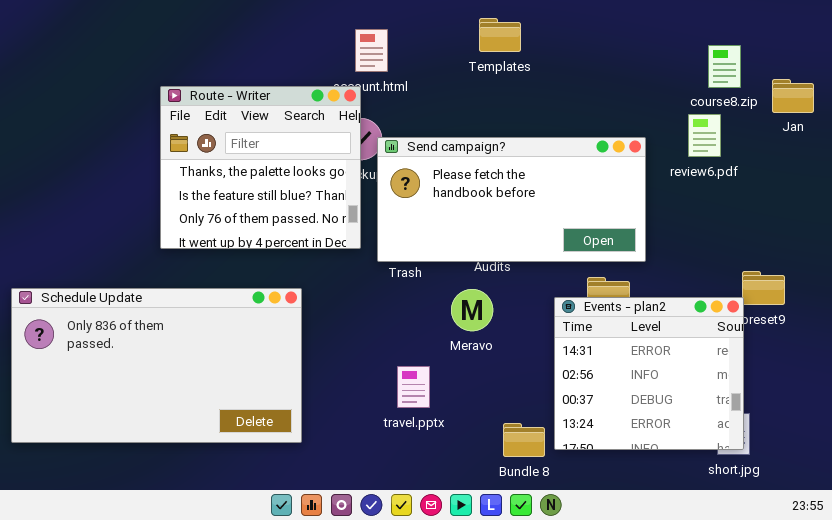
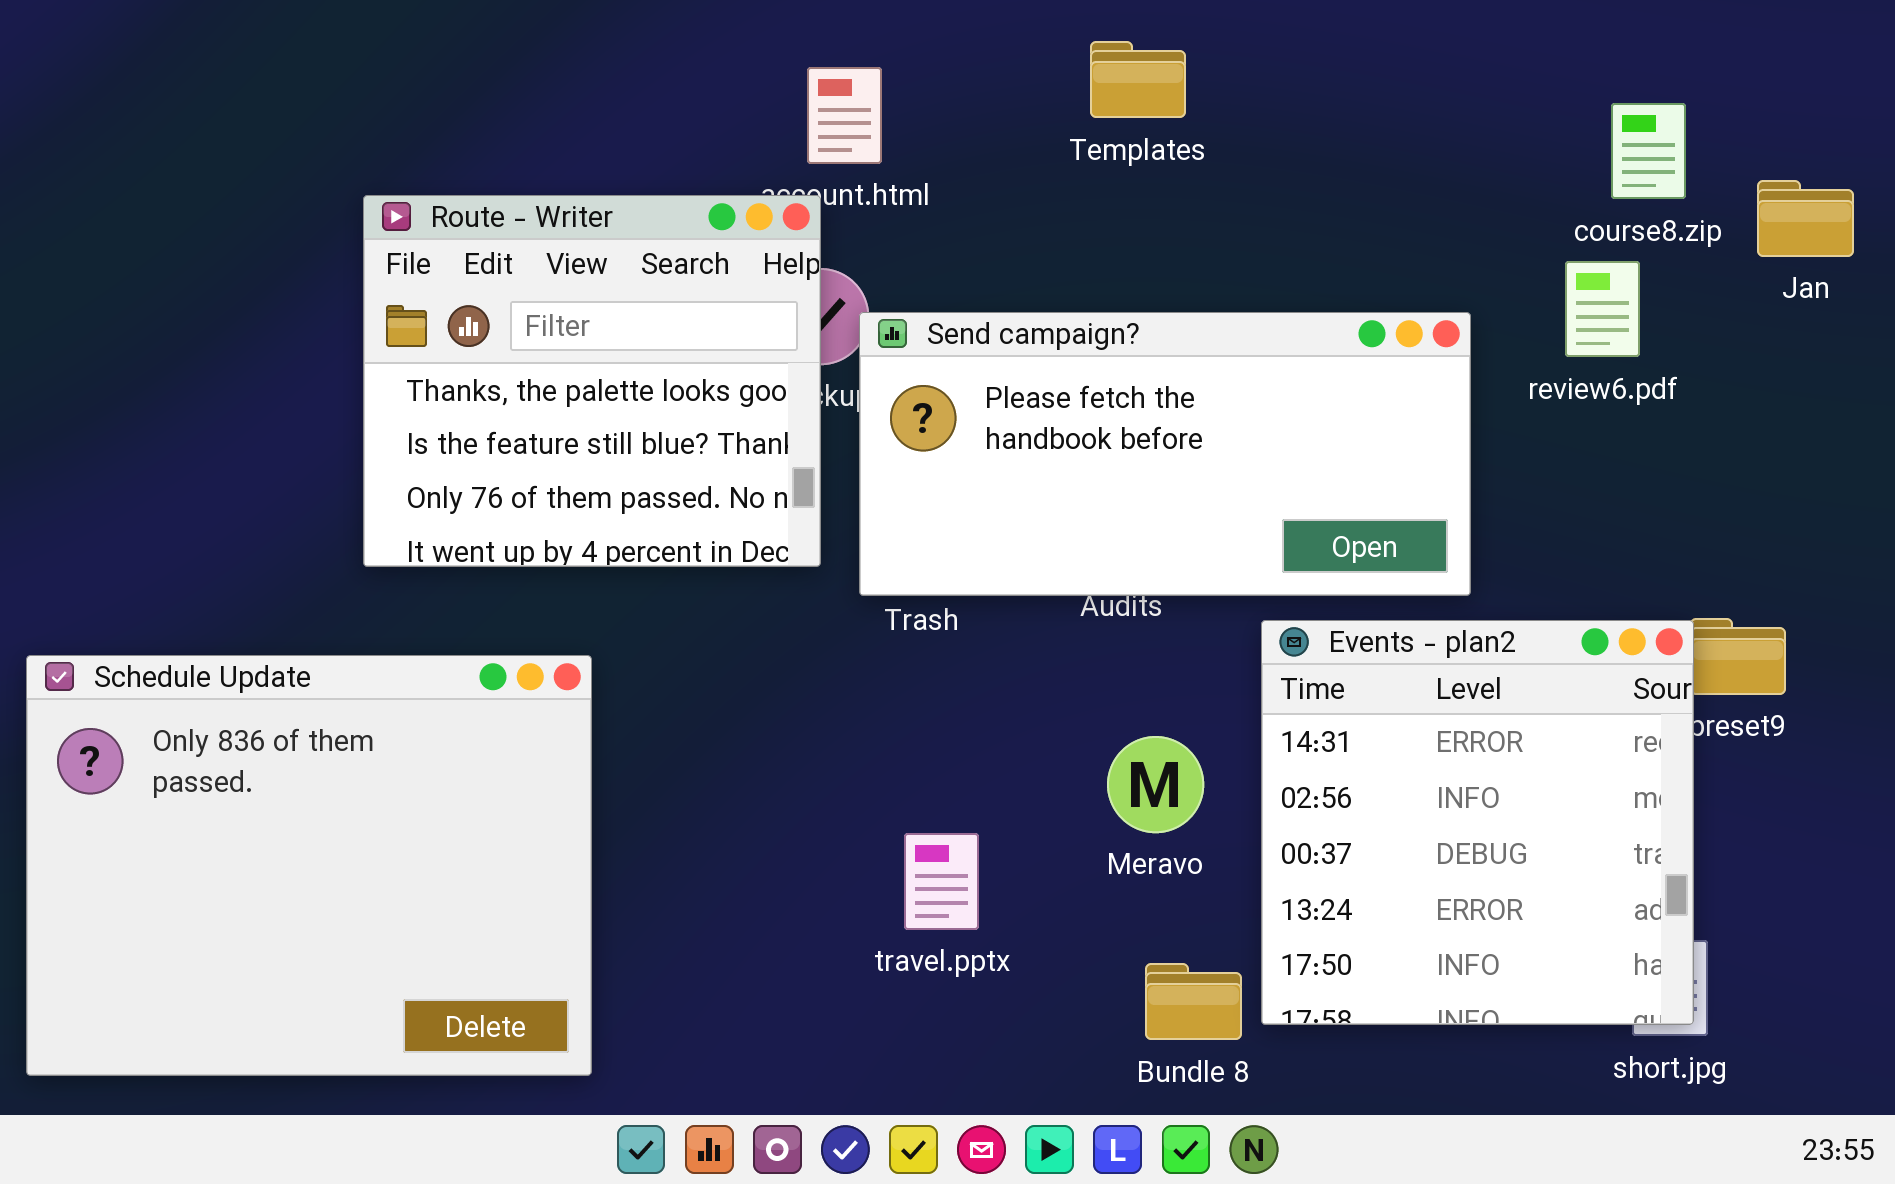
Schedule Update: [11,288,302,443] -> [26,655,592,1076], resized
Meravo: [451,289,493,331] -> [1107,736,1204,833], moved
Events - plan2: [554,297,744,450] -> [1261,620,1694,1025], resized

